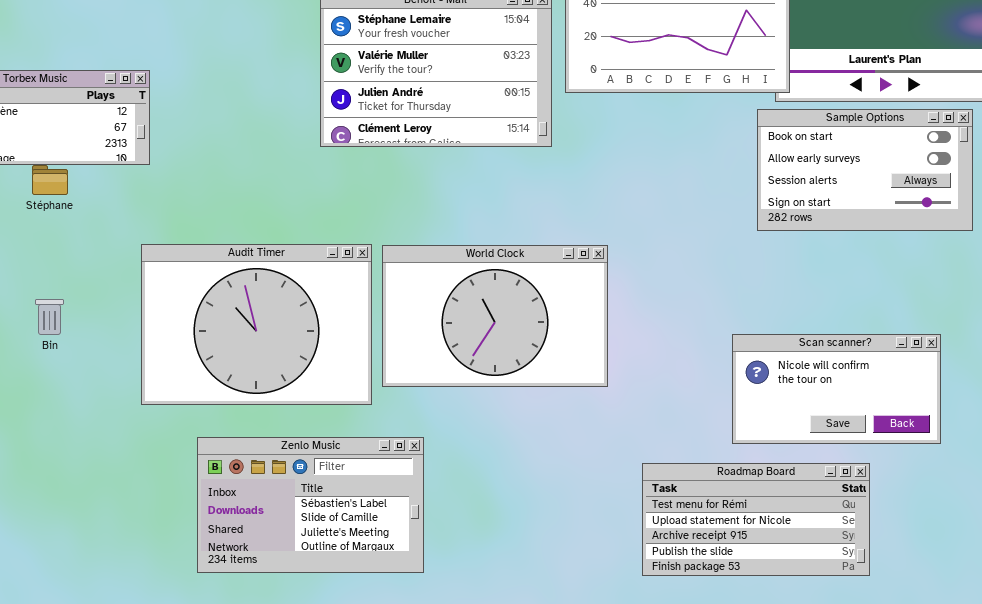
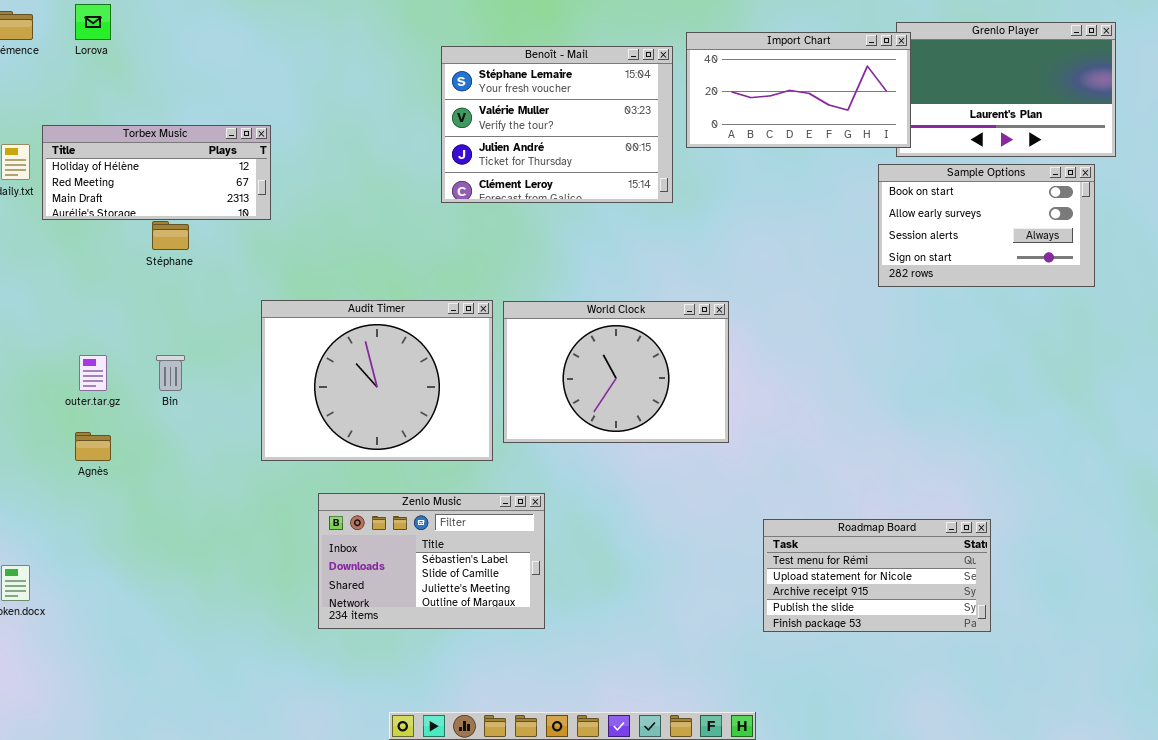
Scan scanner?: [732,334,941,444] -> none, closed

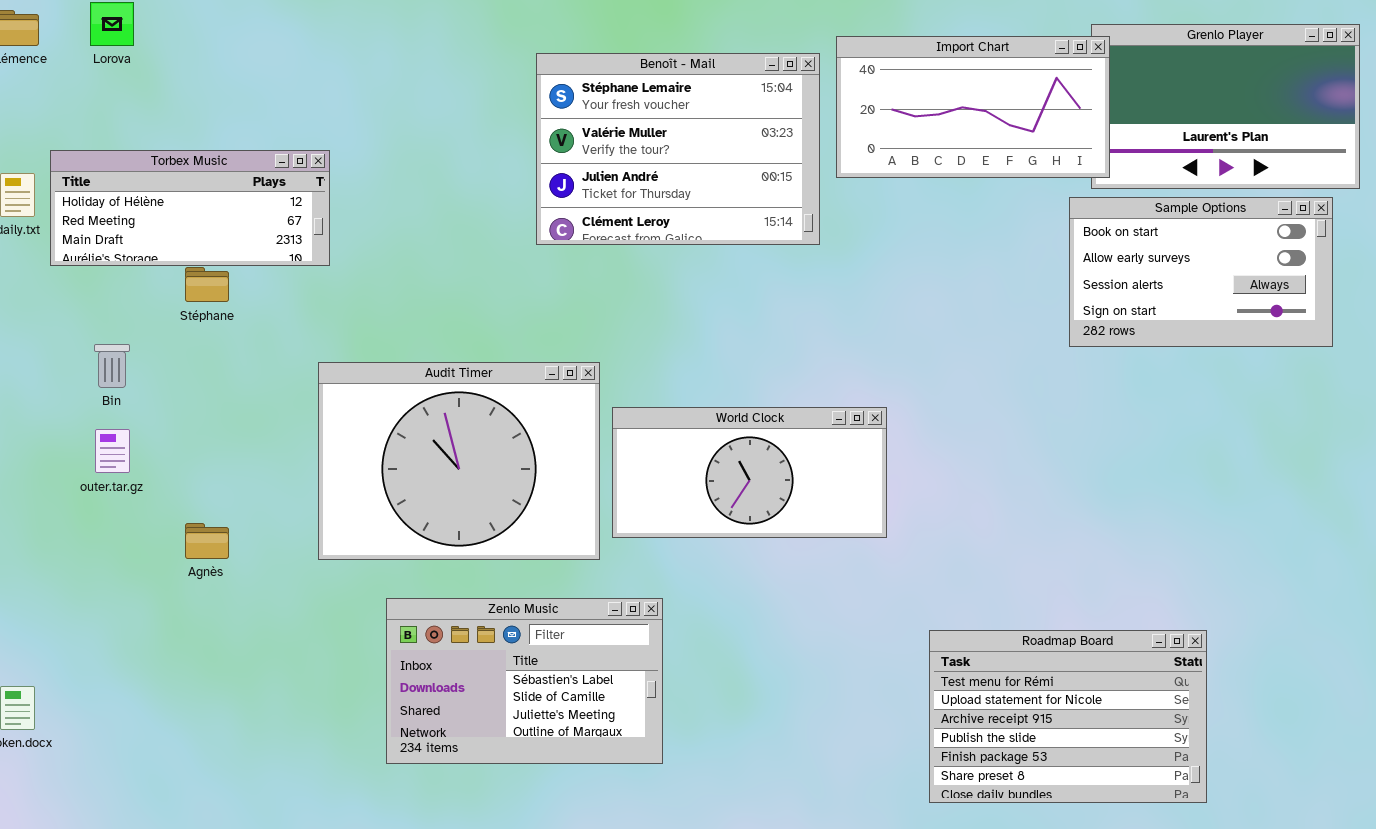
World Clock: [503,301,729,443] -> [612,407,887,538], resized
Bin: [156,355,185,391] -> [94,344,130,388], moved
Agnès: [75,432,111,461] -> [185,523,229,559], moved
Roadmap Board: [763,519,991,632] -> [929,630,1207,803], resized

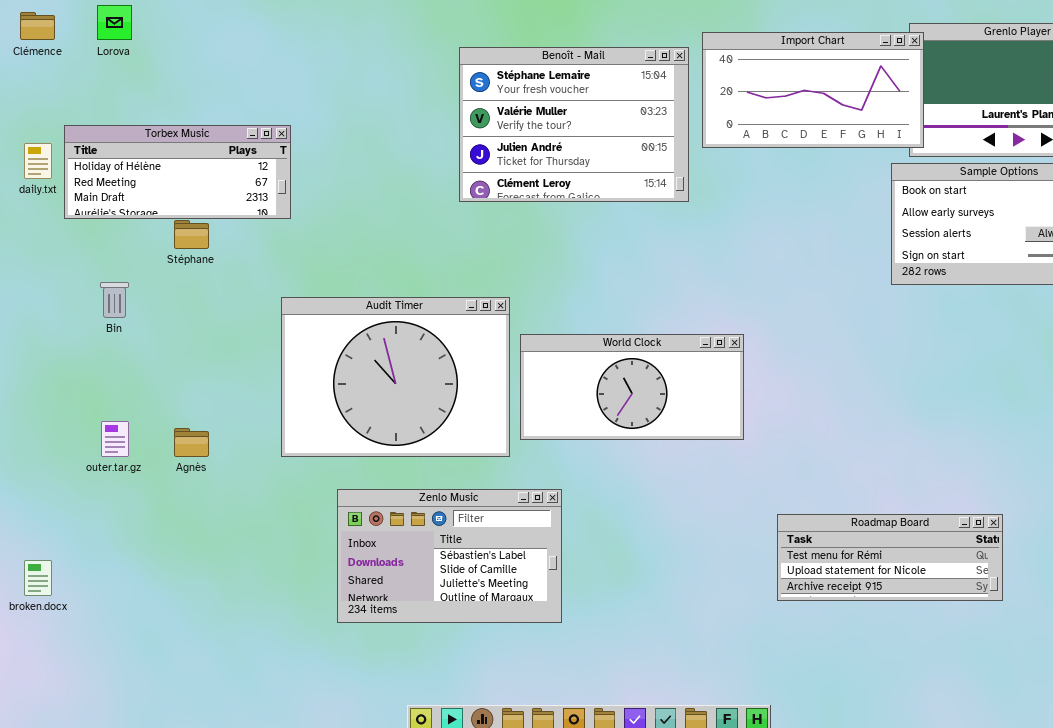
outer.tar.gz: [95,429,130,473] -> [101,421,129,457], moved
Roadmap Board: [929,630,1207,803] -> [777,514,1003,601], resized

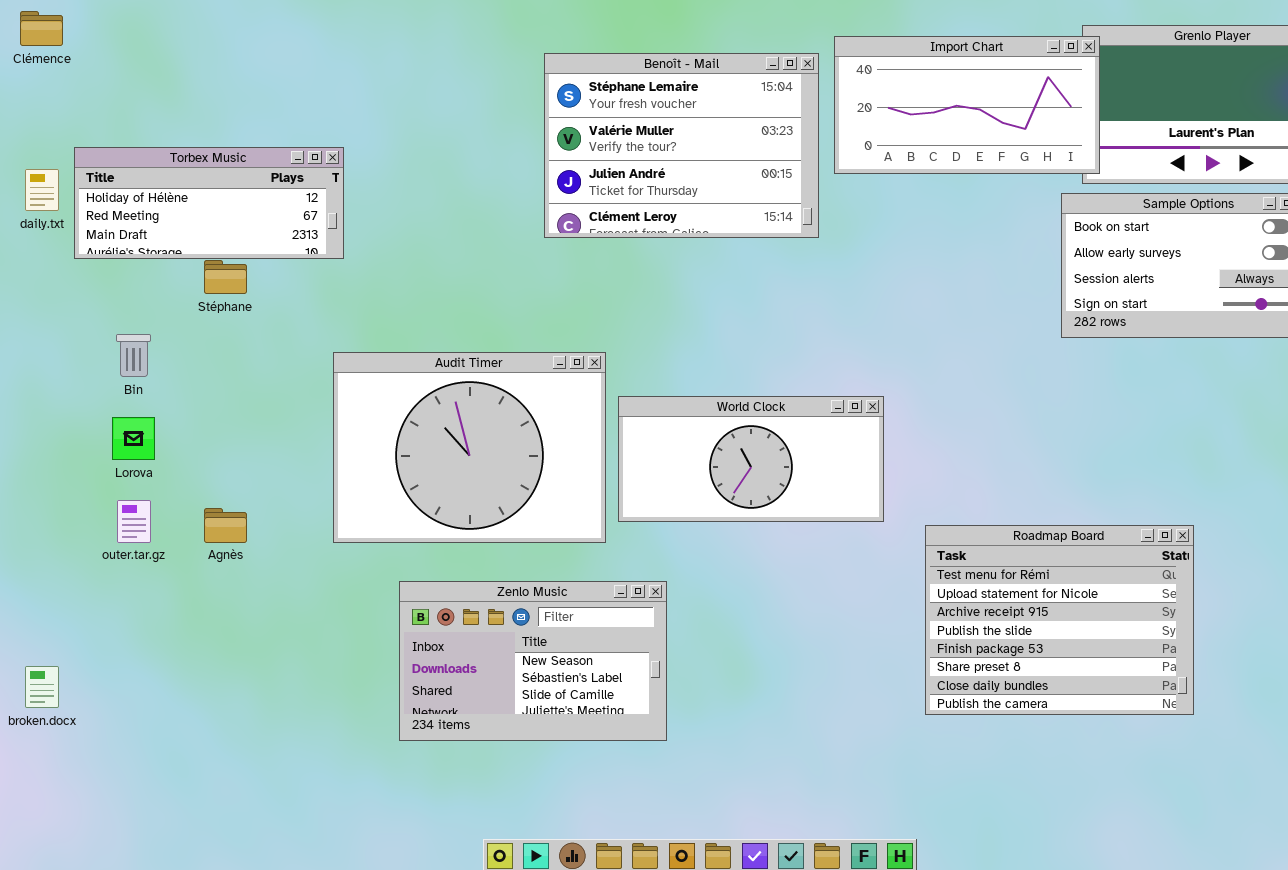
Lorova: [97,5,132,40] -> [112,417,155,460], moved
Zenlo Music: [337,489,562,623] -> [399,581,667,741], scrolled up 1 row
Roadmap Board: [777,514,1003,601] -> [925,525,1194,715], resized

